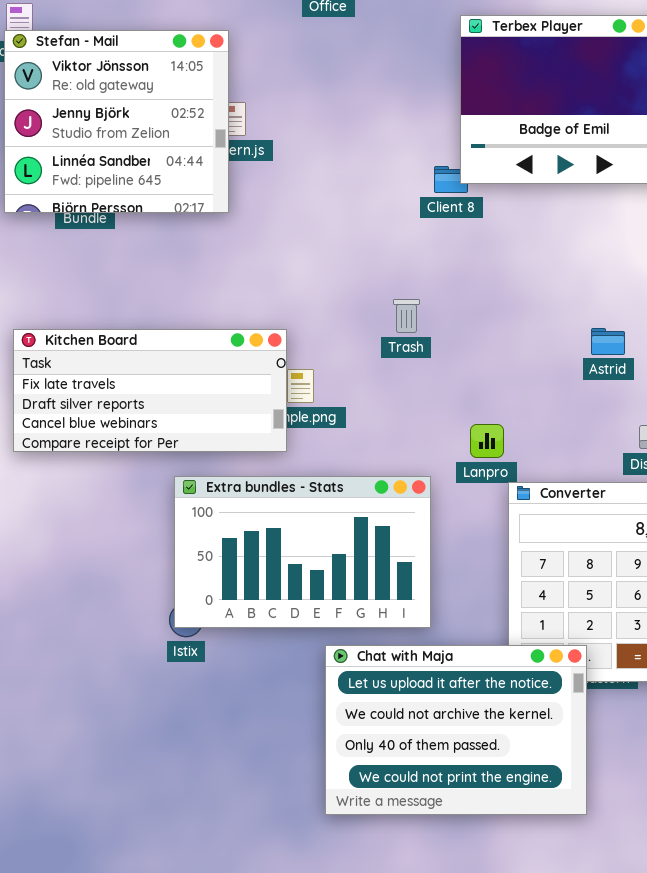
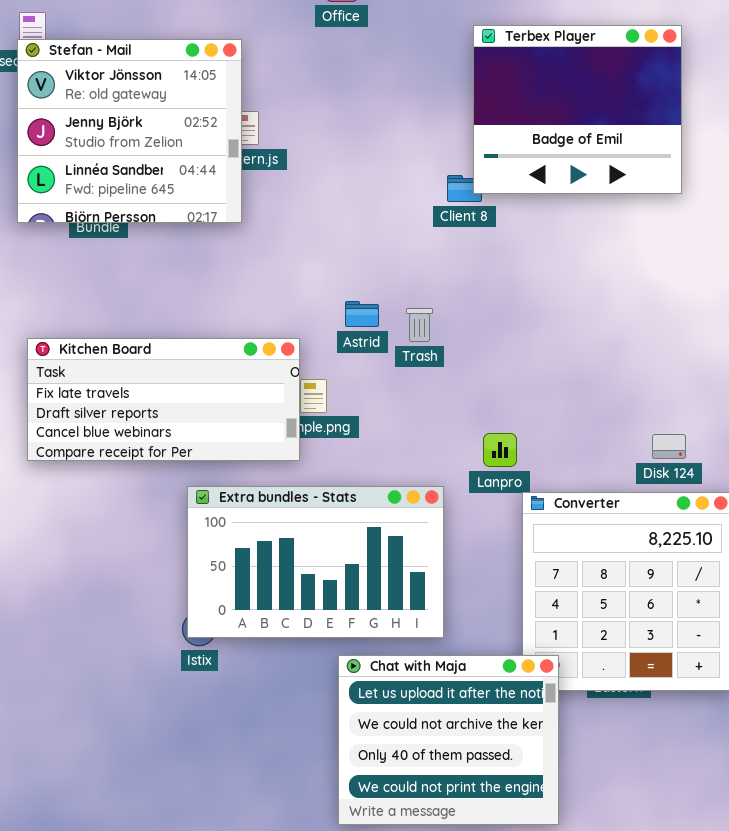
Astrid: [591,328,625,355] -> [345,301,379,327], moved
Chat with Maja: [325,645,587,815] -> [338,655,559,825], resized

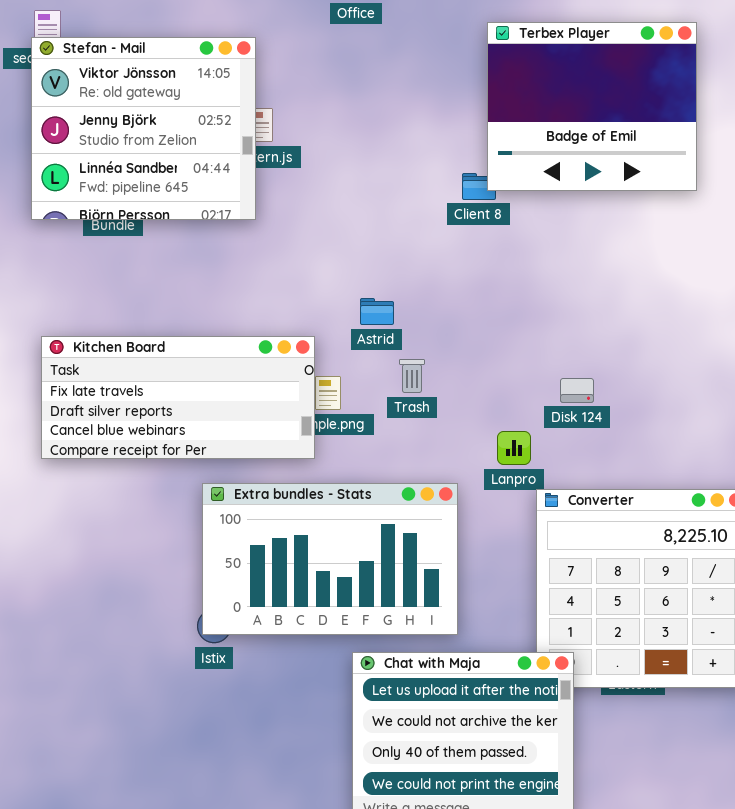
Trash: [406,308,433,342] -> [399,359,425,393], moved
Disk 124: [652,434,686,459] -> [560,378,594,403], moved

